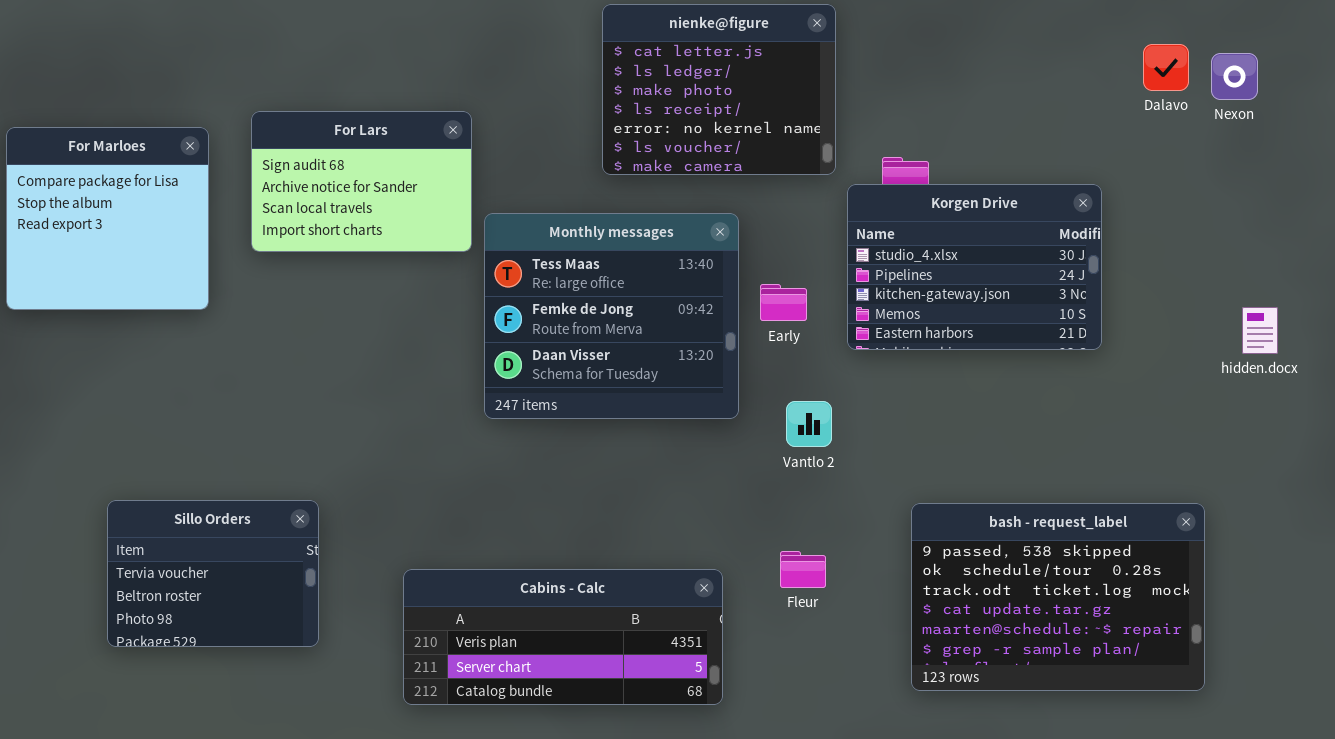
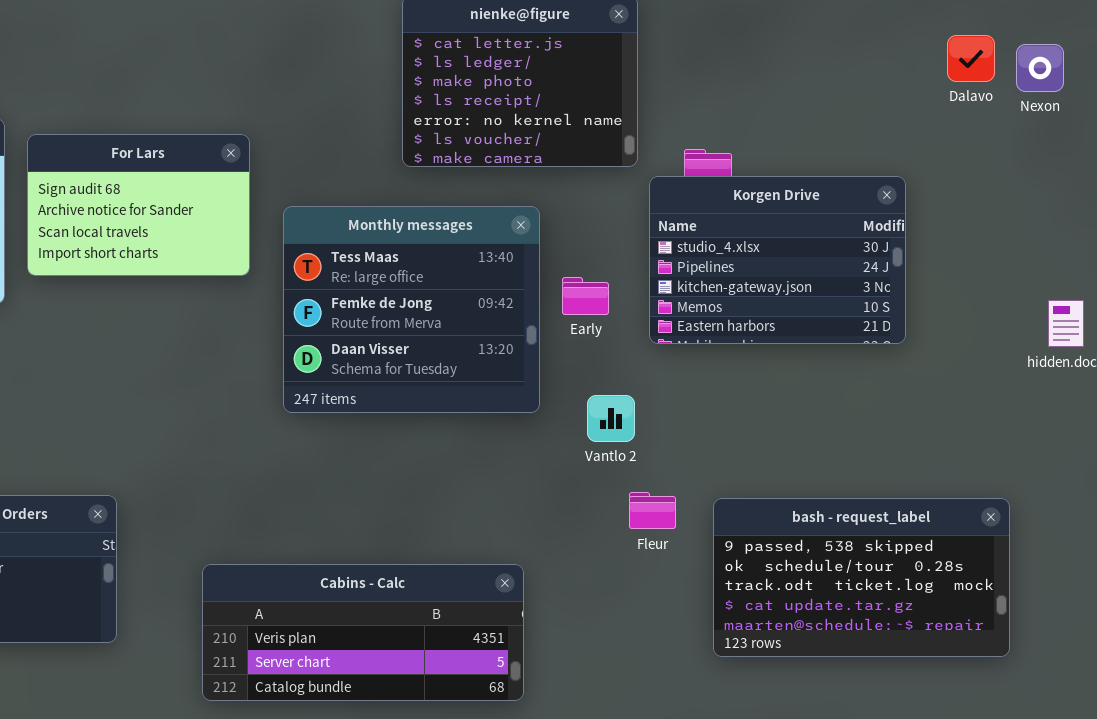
For Lars: [251,111,472,252] -> [27,134,250,276], moved
bash - request_label: [911,503,1205,691] -> [713,498,1010,657], resized
Fleur: [780,551,826,588] -> [629,492,676,529], moved

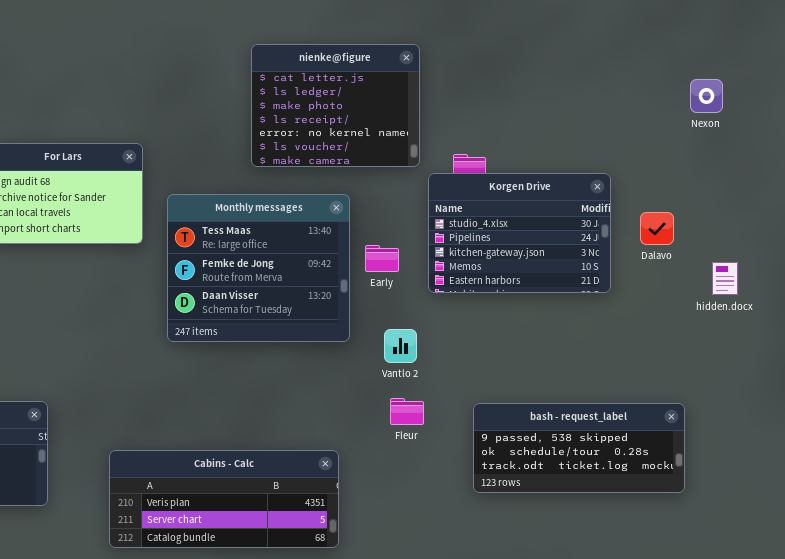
Dalavo: [947,35,995,82] -> [640,212,674,245], moved
Fleur: [629,492,676,529] -> [390,398,424,425], moved
bash - request_label: [713,498,1010,657] -> [473,403,685,493], resized

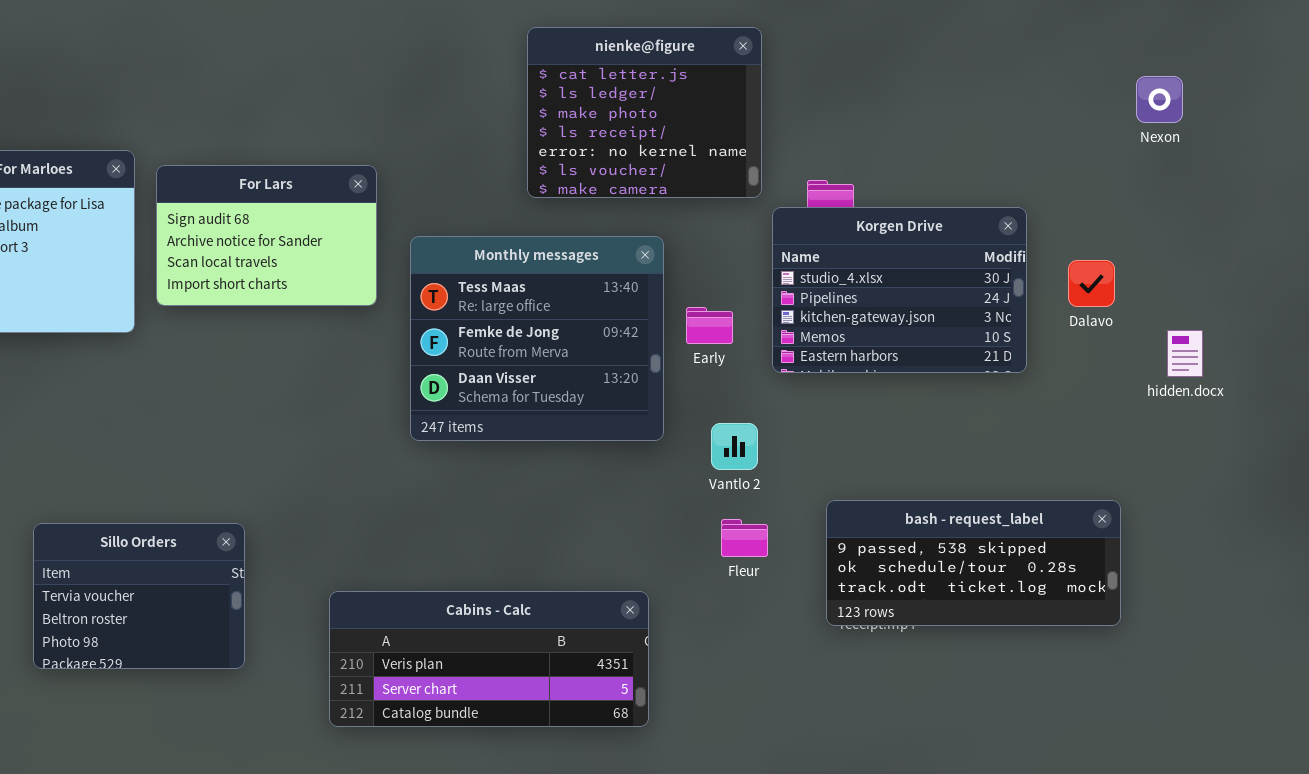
bash - request_label: [473,403,685,493] -> [826,500,1121,626], moved

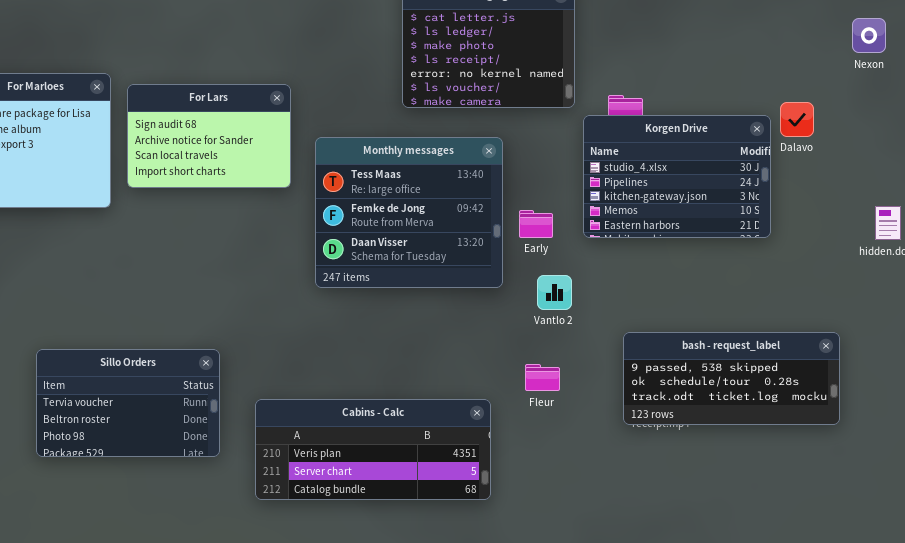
Dalavo: [1068,260,1115,307] -> [780,102,814,137], moved
Early: [686,307,733,344] -> [519,210,553,238], moved
Fleur: [721,519,768,557] -> [525,364,560,391], moved
Sillo Orders: [33,523,245,669] -> [36,349,220,457], resized

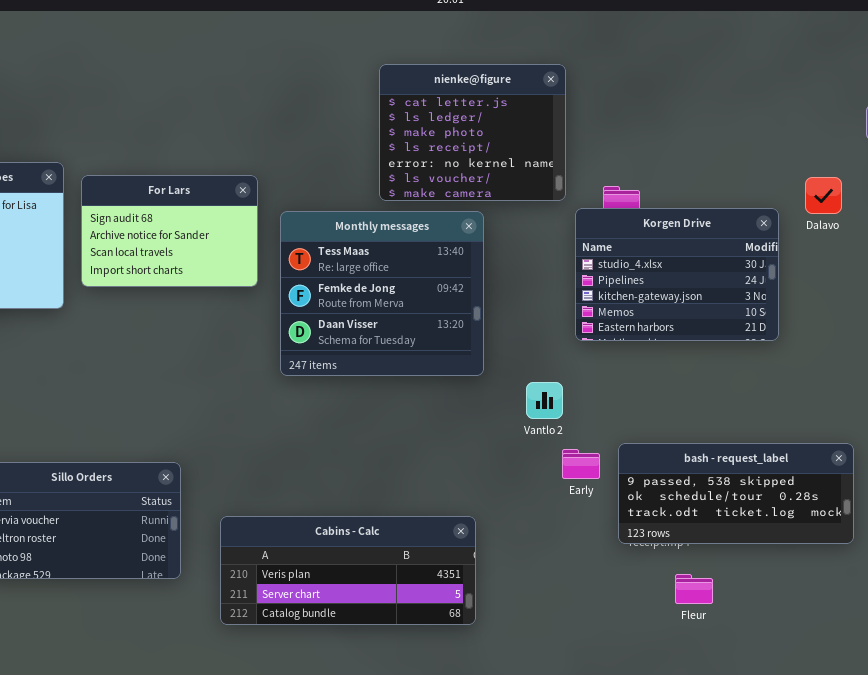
Dalavo: [780,102,814,137] -> [805,177,842,214], moved
Monthly messages: [315,137,503,288] -> [280,211,484,376], moved
Early: [519,210,553,238] -> [562,449,600,479], moved
Fleur: [525,364,560,391] -> [675,574,713,604], moved

